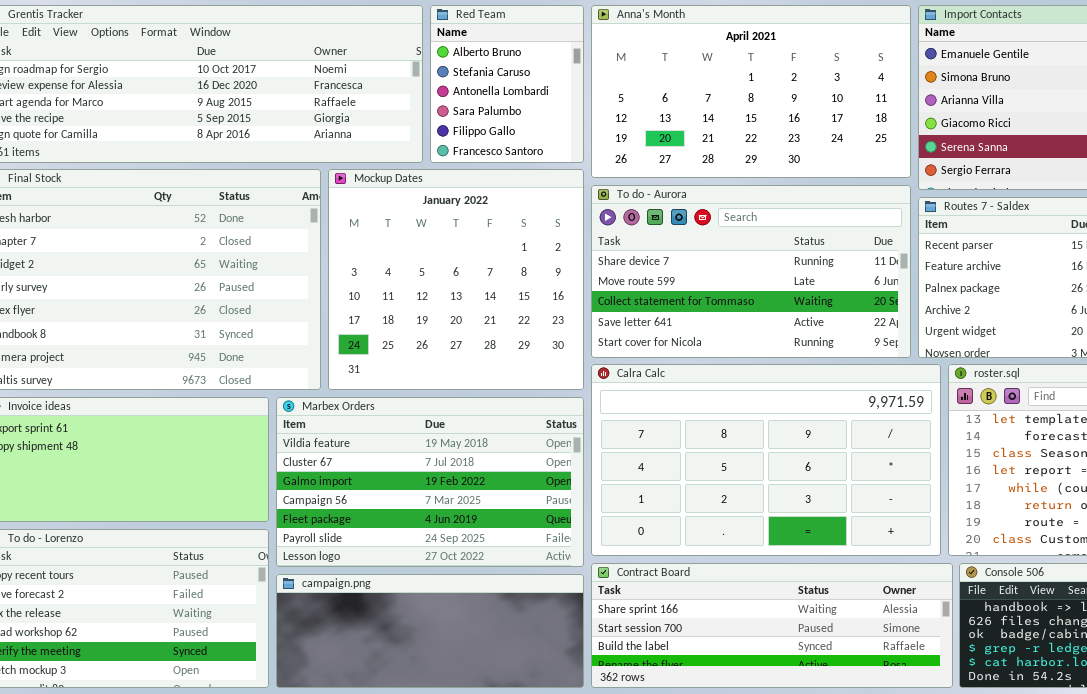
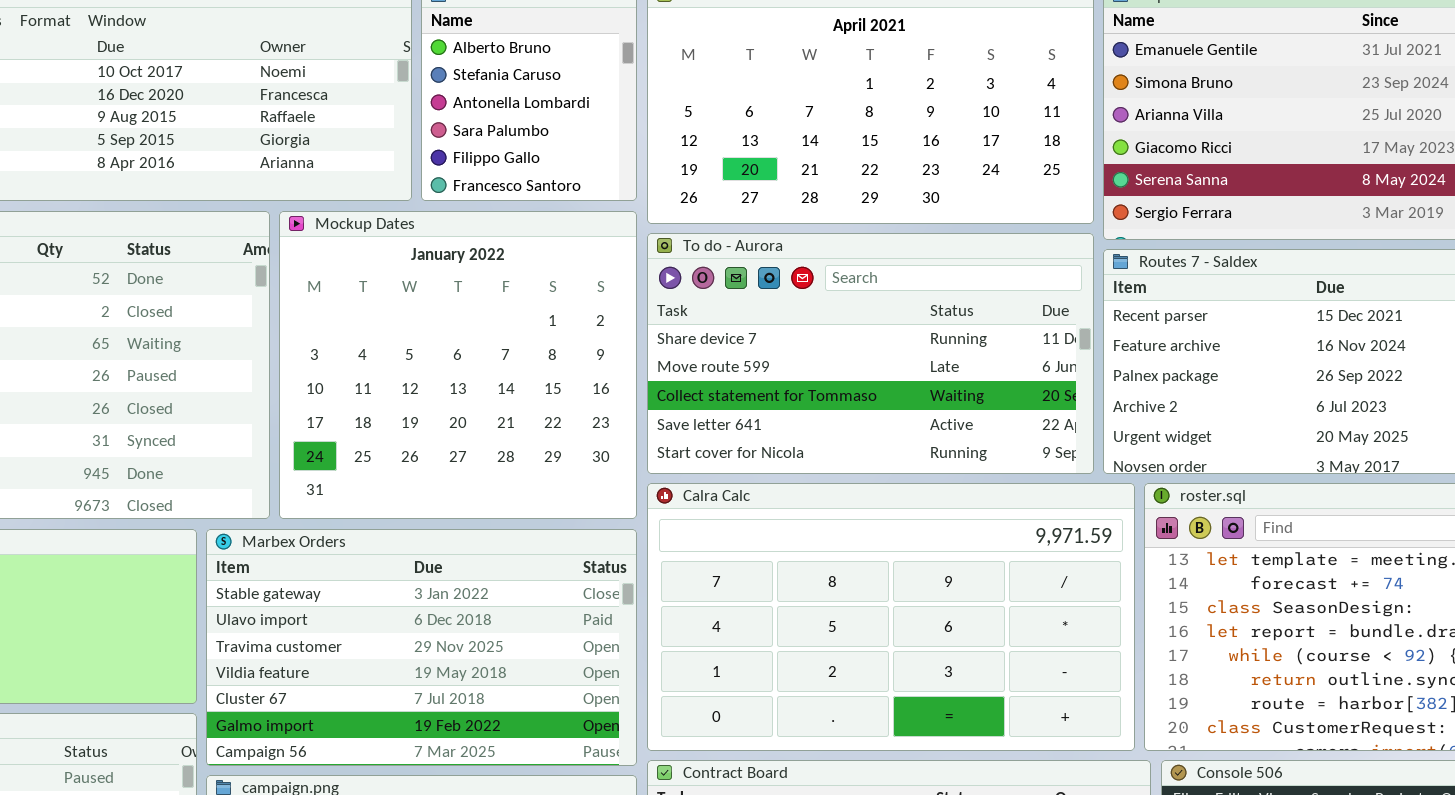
Marbex Orders: [276,397,584,567] -> [206,529,637,766], scrolled up 3 rows

